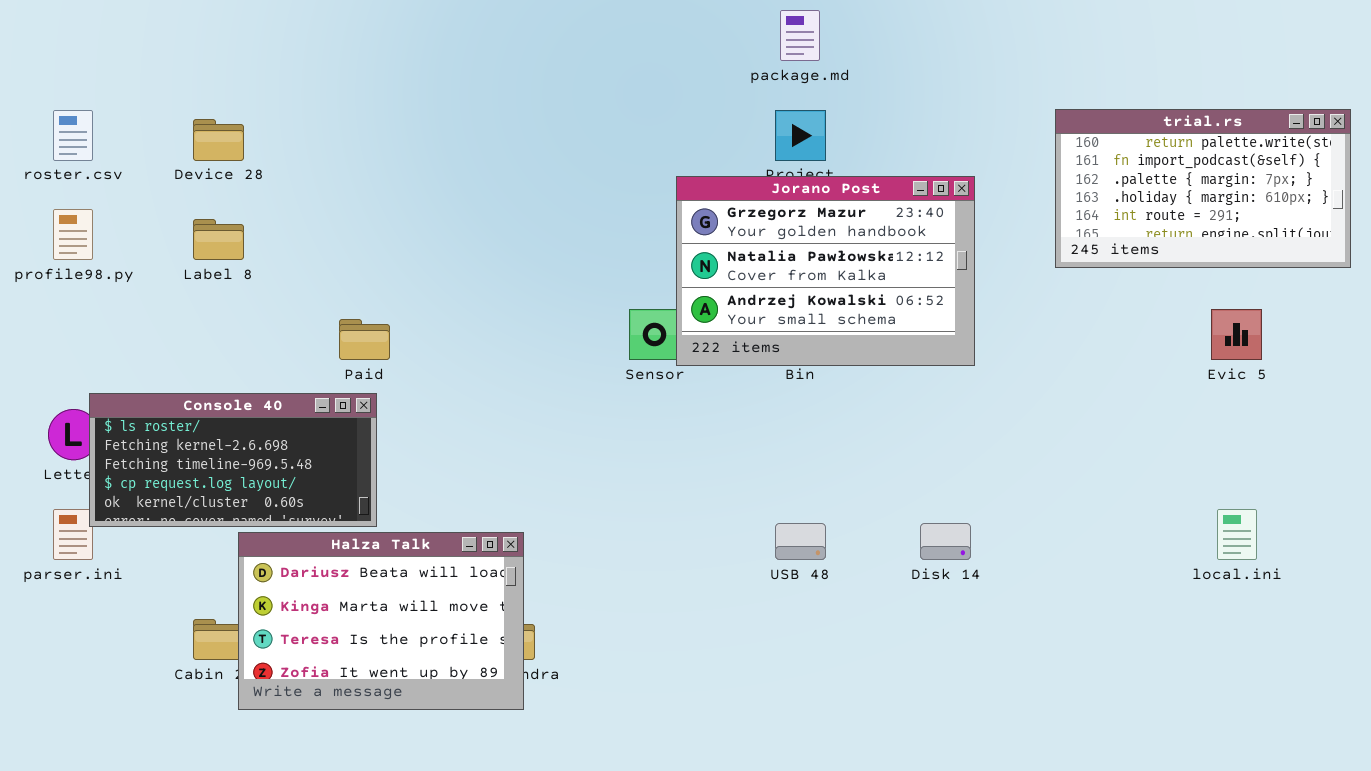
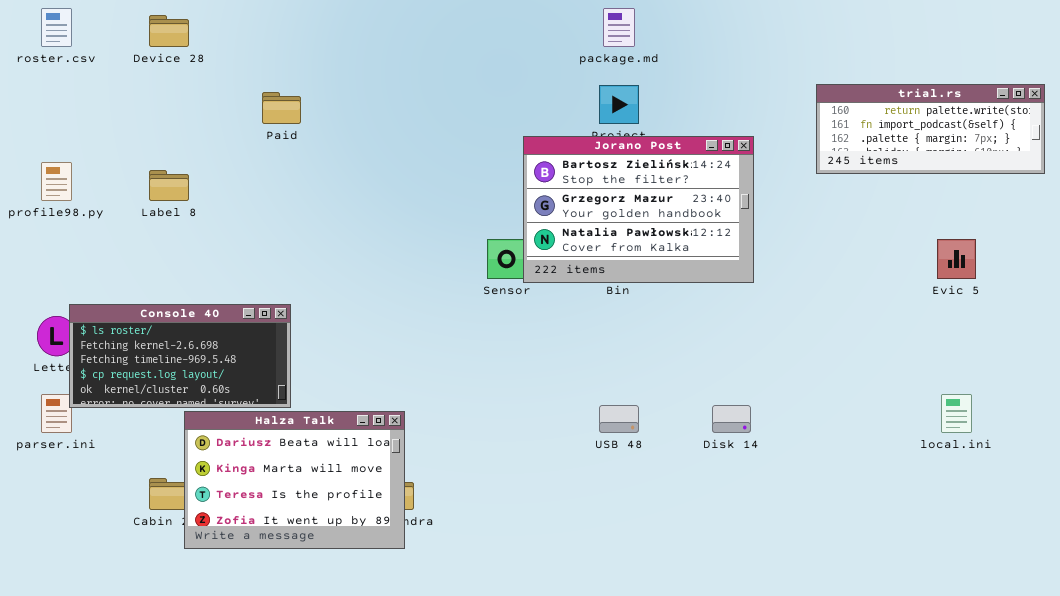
trial.rs: [1055,109,1351,268] -> [816,84,1045,174], resized
roster.csv: [53,110,93,161] -> [41,8,72,47], moved
Device 28: [193,119,244,161] -> [149,15,189,47], moved
Jorano Post: [676,176,975,366] -> [523,136,754,283], scrolled up 1 row
Paid: [339,319,390,360] -> [262,92,301,124], moved

